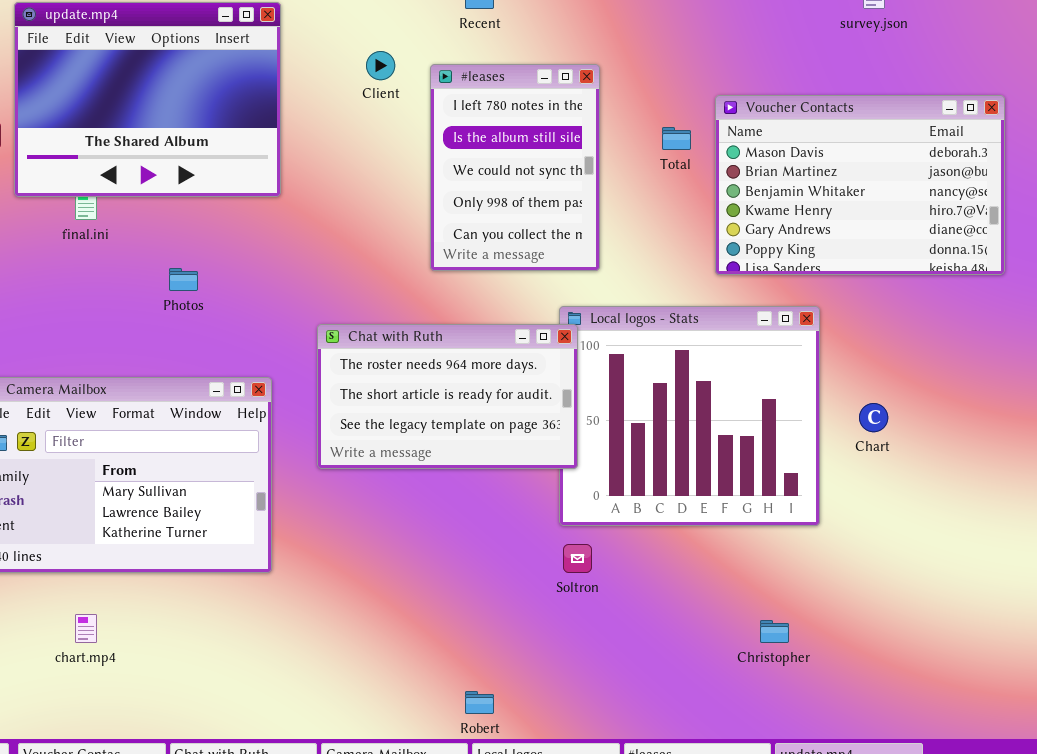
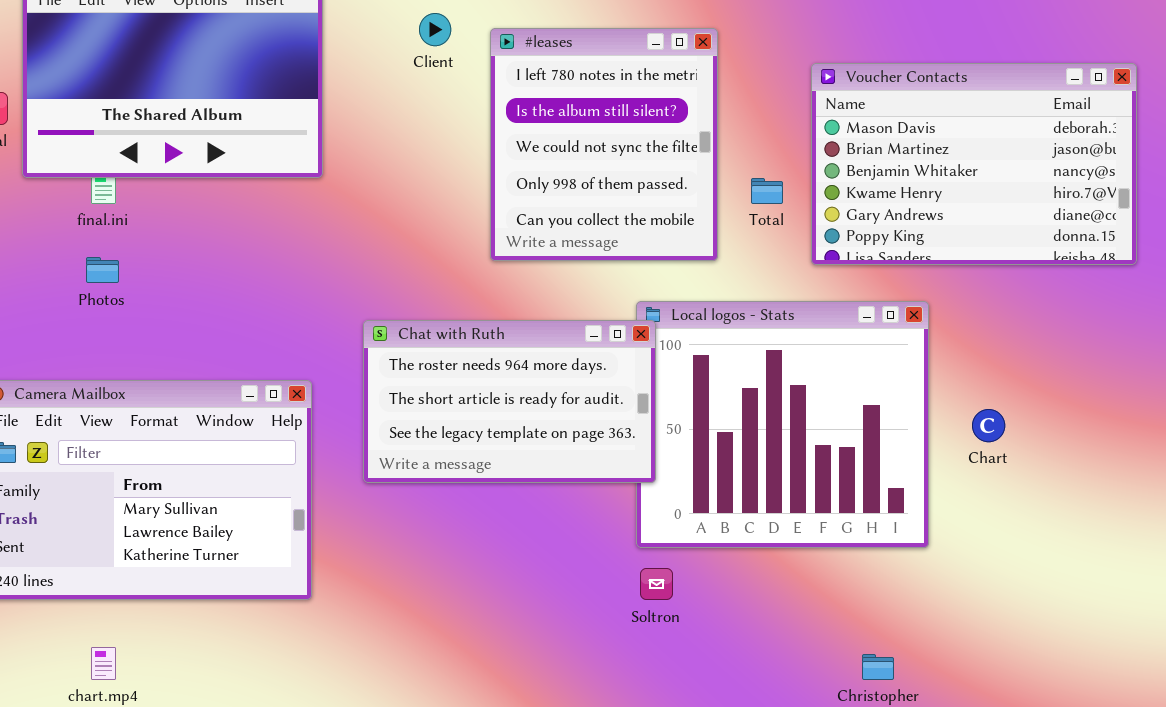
#leases: [430,64,600,271] -> [490,28,718,261], resized
Total: [662,127,691,150] -> [751,178,783,204], moved
Photos: [169,268,198,291] -> [86,257,119,283], moved

